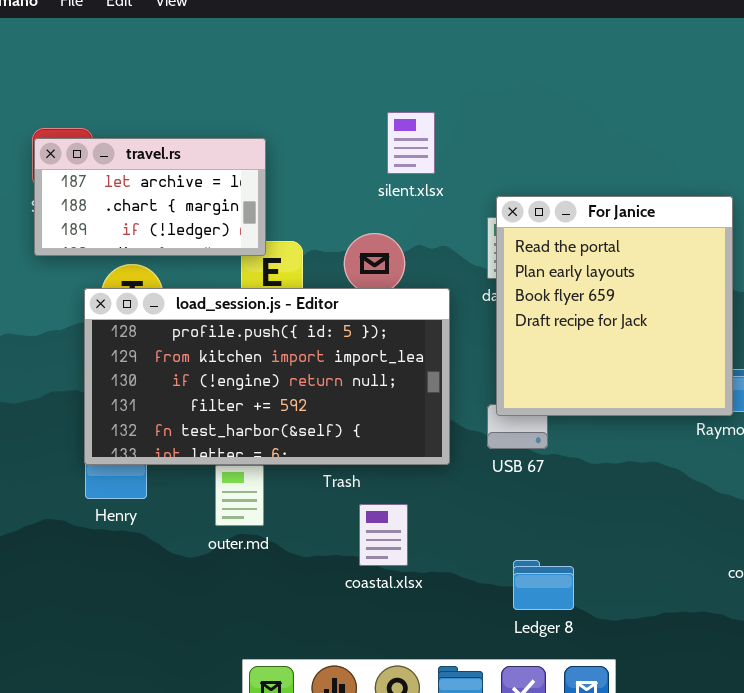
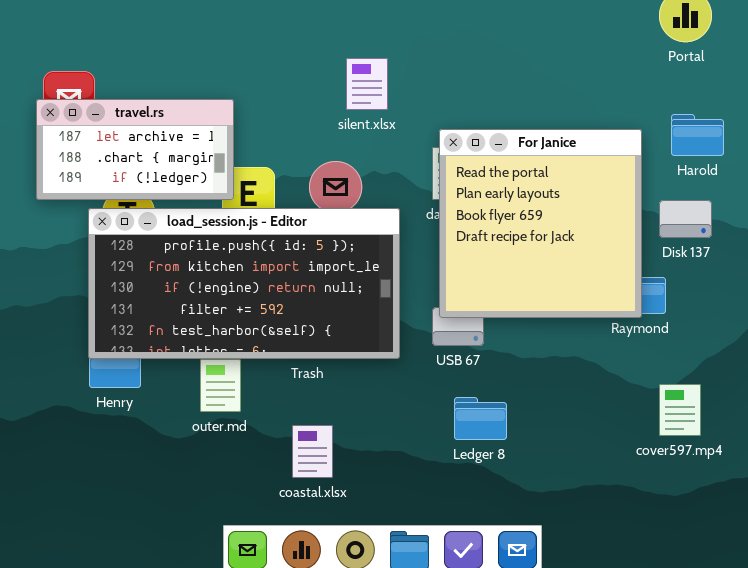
travel.rs: [34,138,266,256] -> [36,99,234,200], moved
coastal.xlsx: [359,504,408,566] -> [292,425,333,478], moved
Ledger 8: [513,560,574,610] -> [454,397,507,440], moved

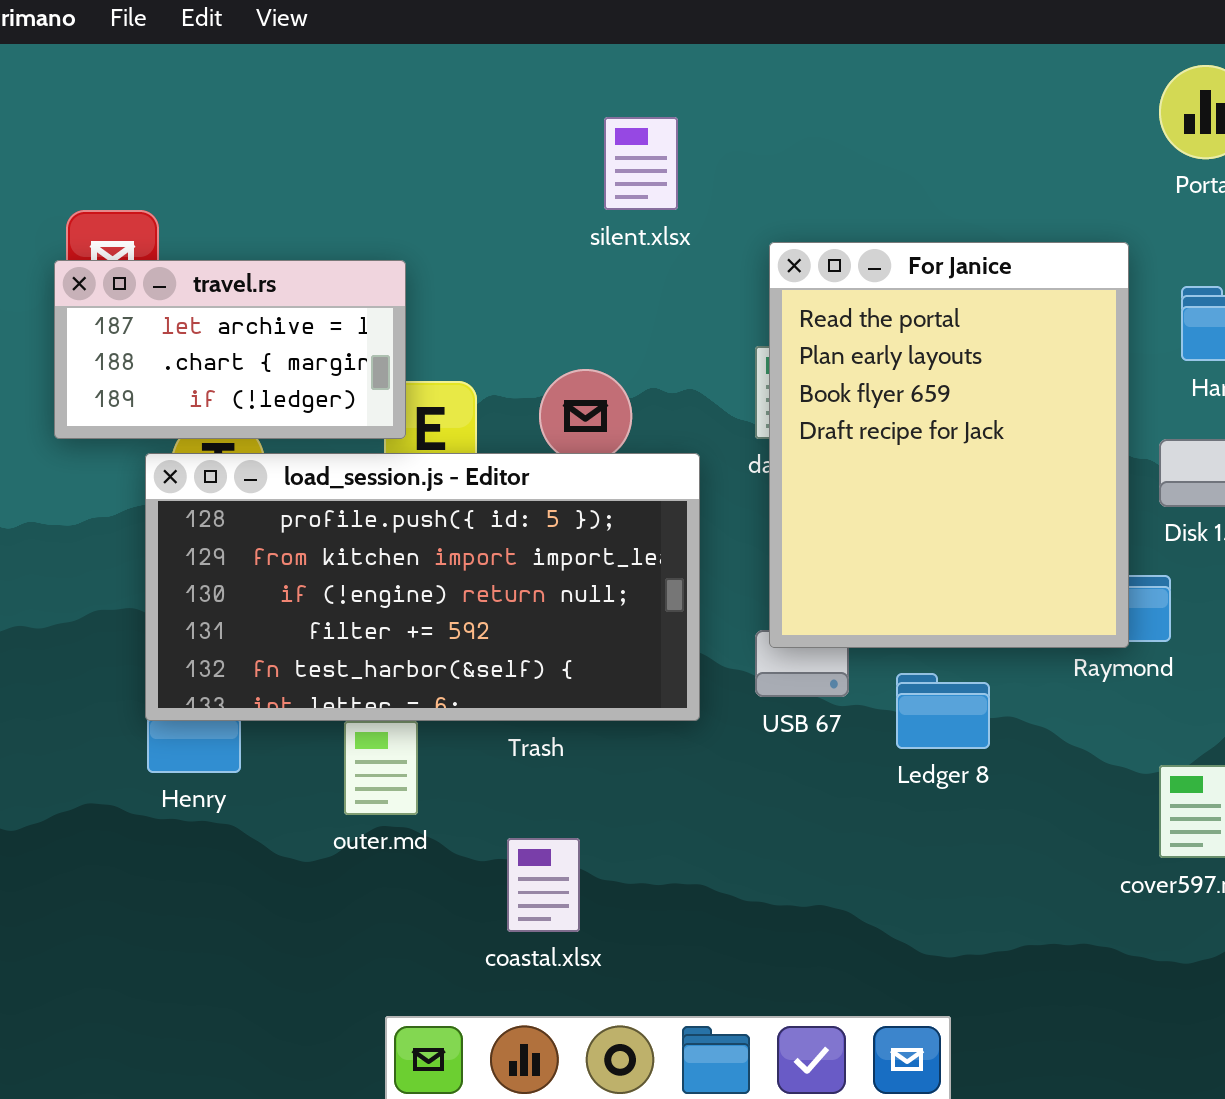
silent.xlsx: [346,58,388,110] -> [604,117,678,210], moved
For Janice: [439,129,642,318] -> [769,242,1129,648], resized
Ledger 8: [454,397,507,440] -> [896,673,990,749], moved

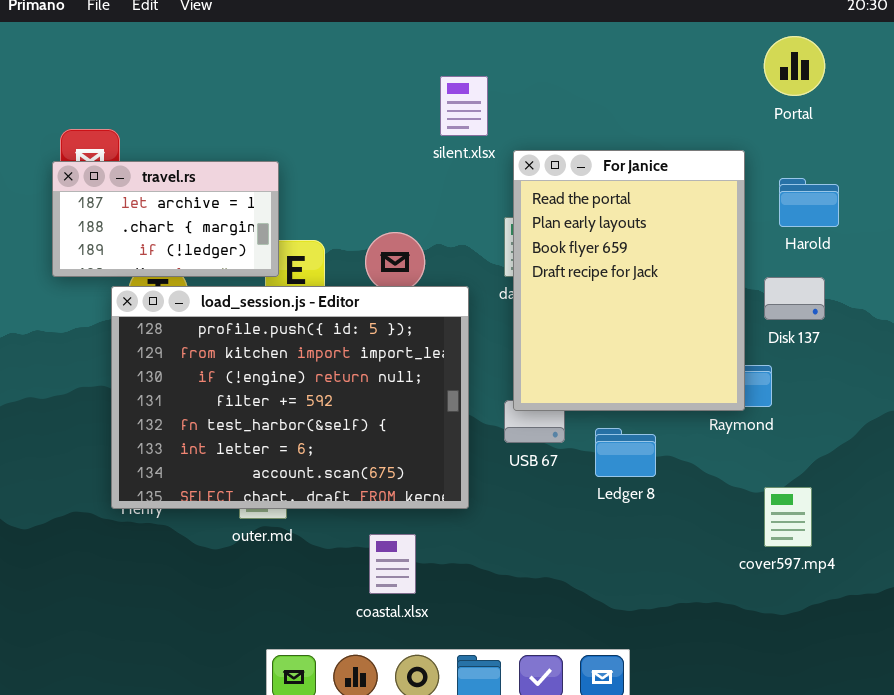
silent.xlsx: [604,117,678,210] -> [440,76,488,136], moved
load_session.js - Editor: [145,453,700,721] -> [111,286,469,509], resized
coastal.xlsx: [507,838,580,932] -> [369,534,416,594], moved

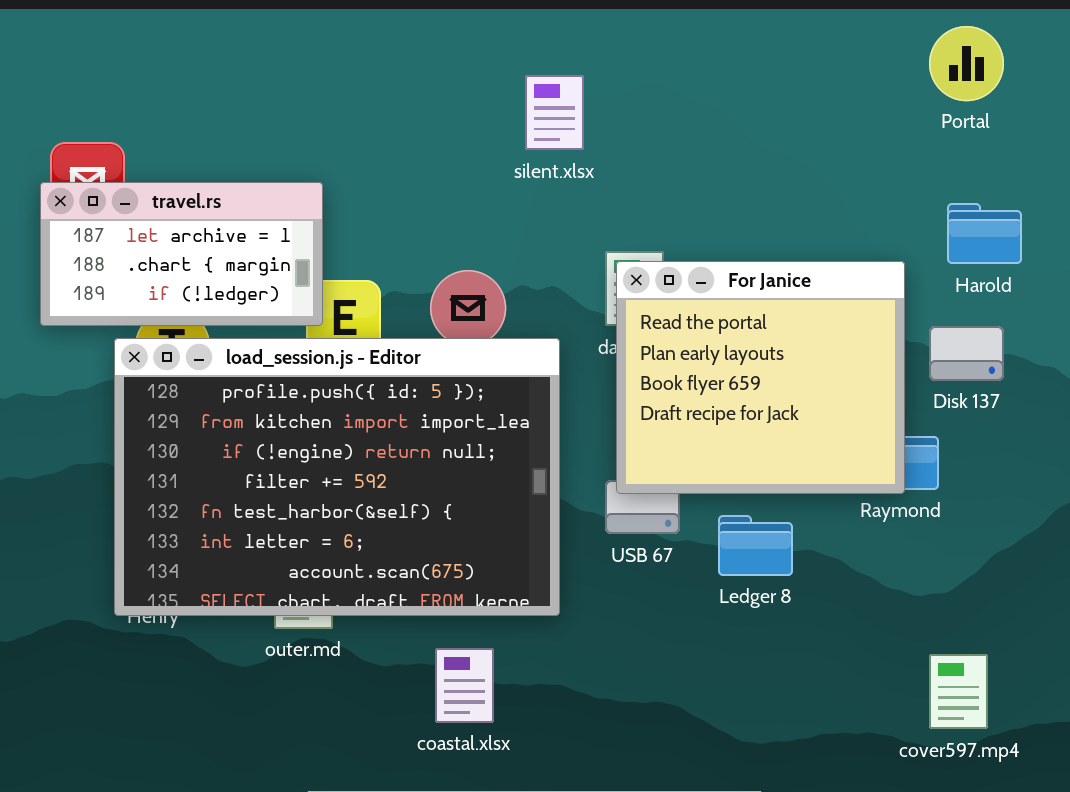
For Janice: [513,150,745,411] -> [616,261,905,494], resized
cover597.mp4: [764,487,812,547] -> [929,654,988,729], moved

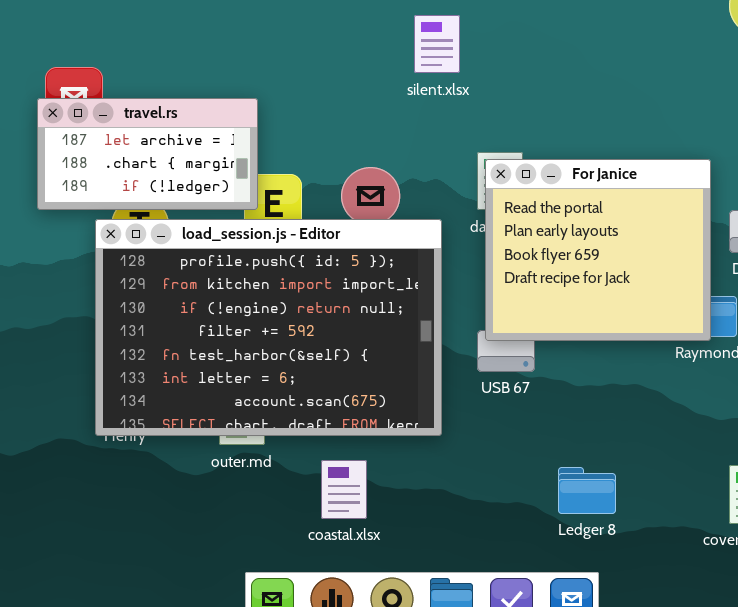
Ledger 8: [718,515,793,576] -> [558,467,616,514], moved
coastal.xlsx: [435,648,494,723] -> [321,460,367,519], moved

